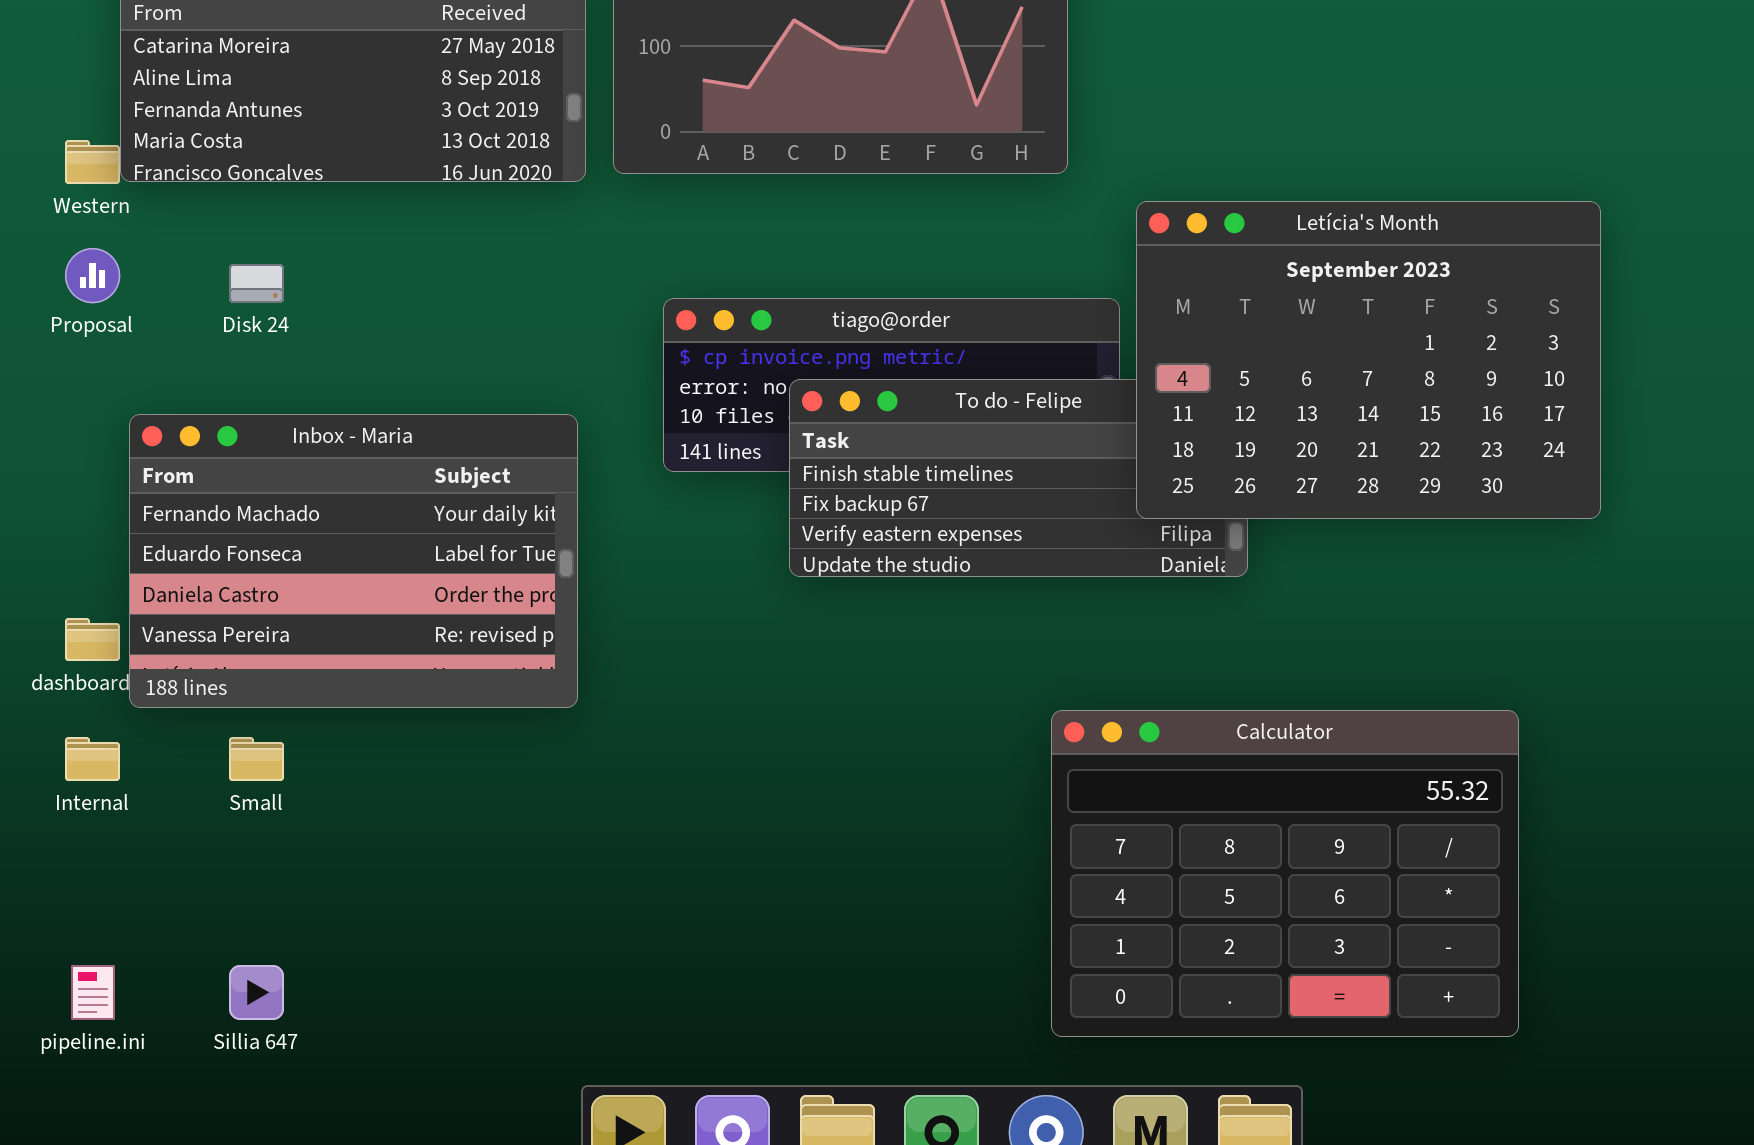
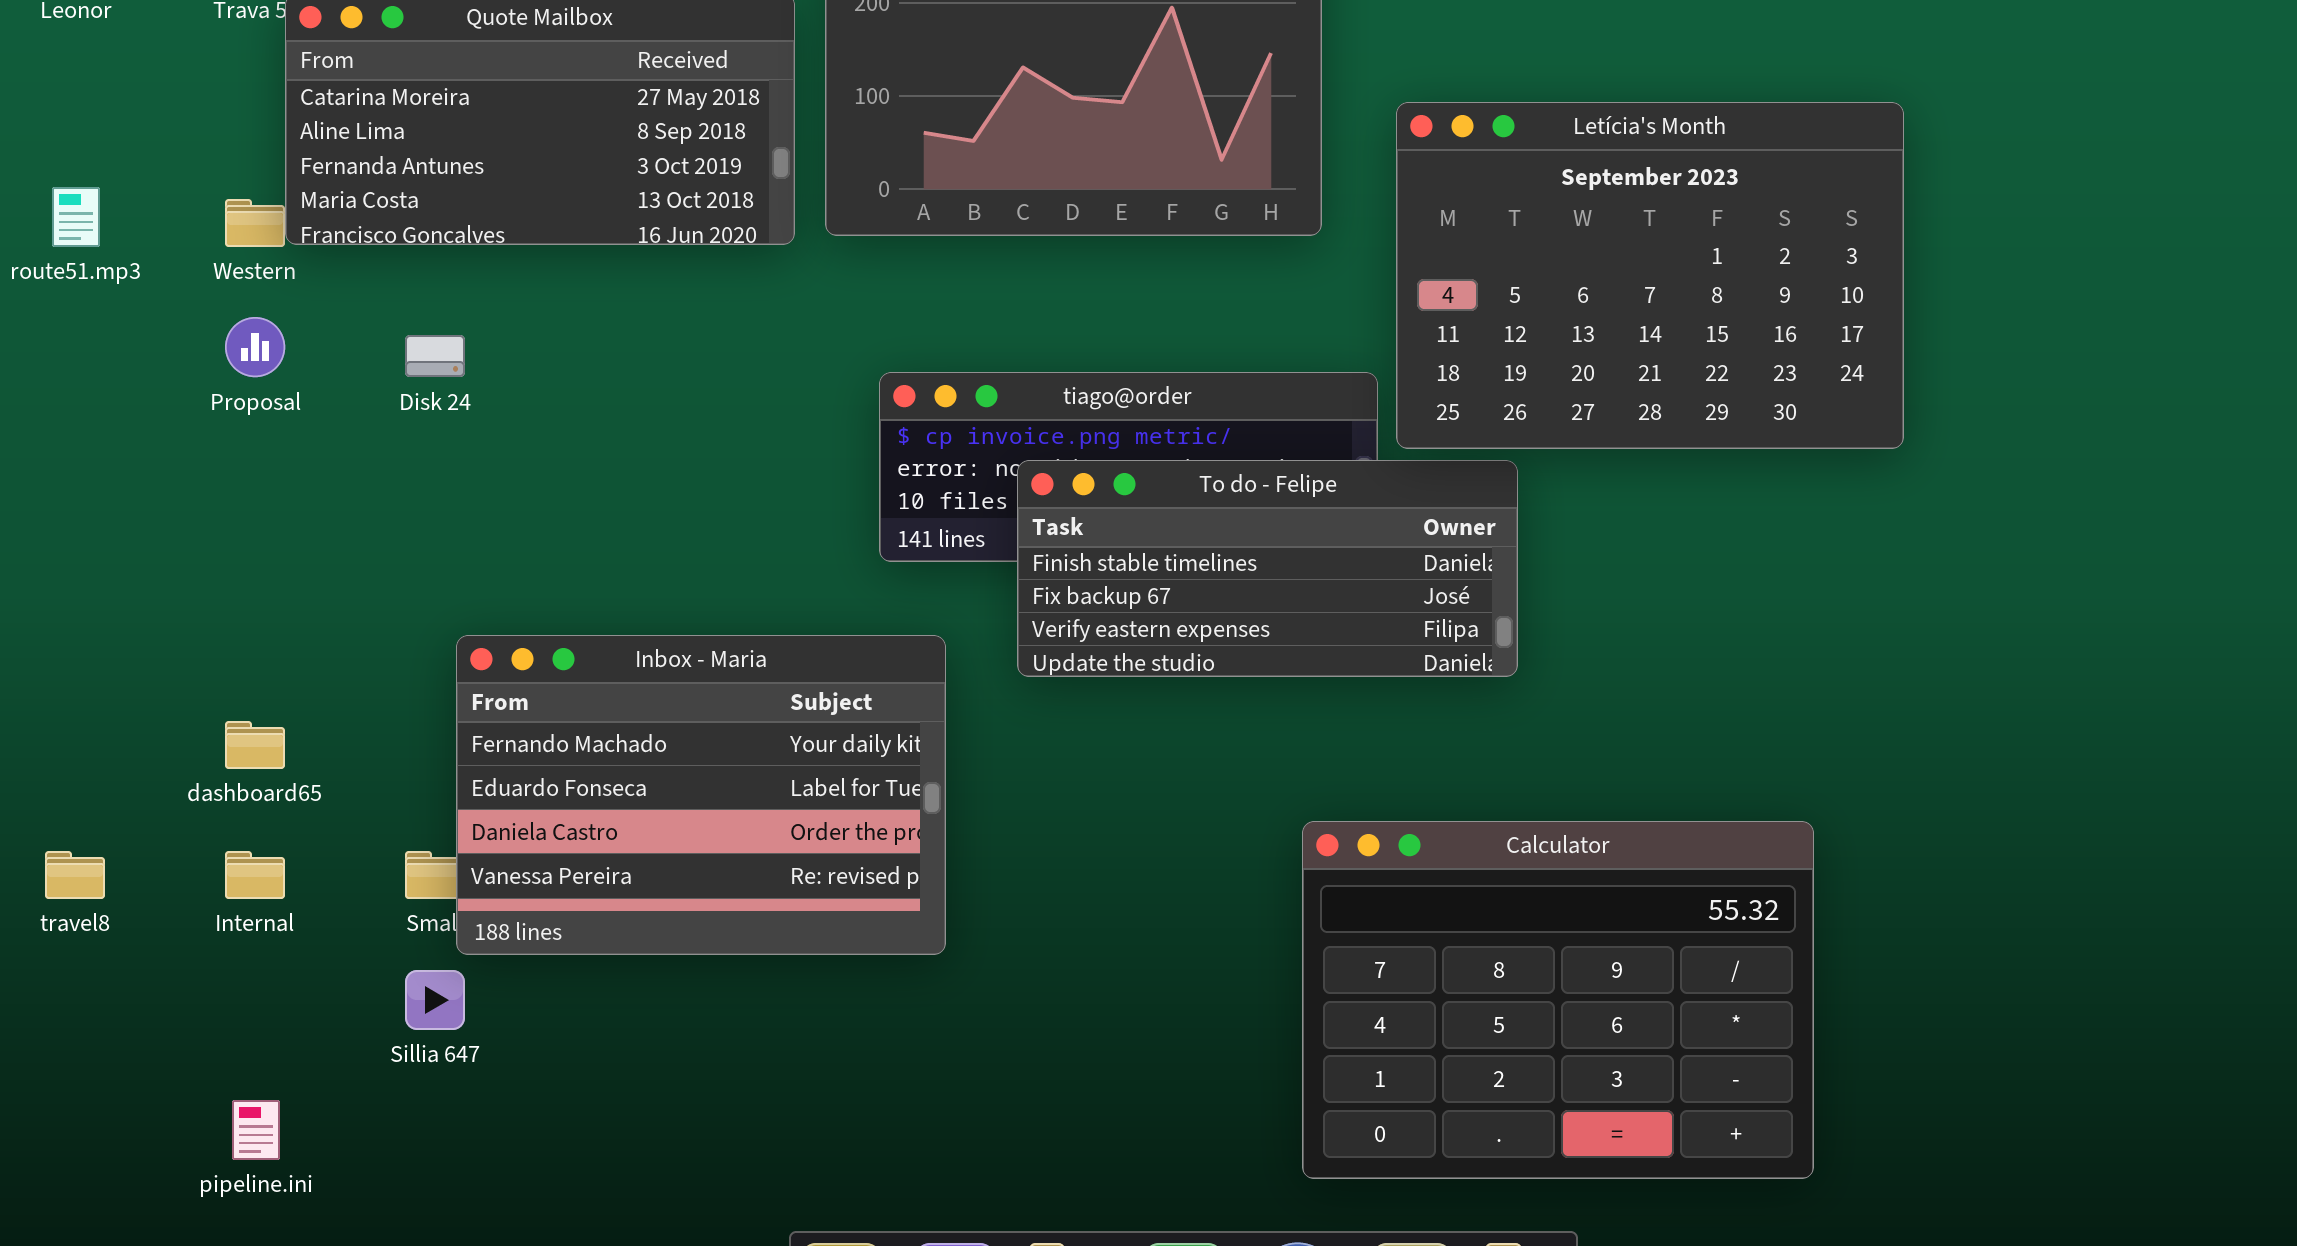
Letícia's Month: [1136,201,1601,519] -> [1396,102,1904,449], moved
Inbox - Maria: [129,414,578,708] -> [456,635,946,955], moved
Sillia 647: [229,965,284,1020] -> [405,970,465,1030], moved

